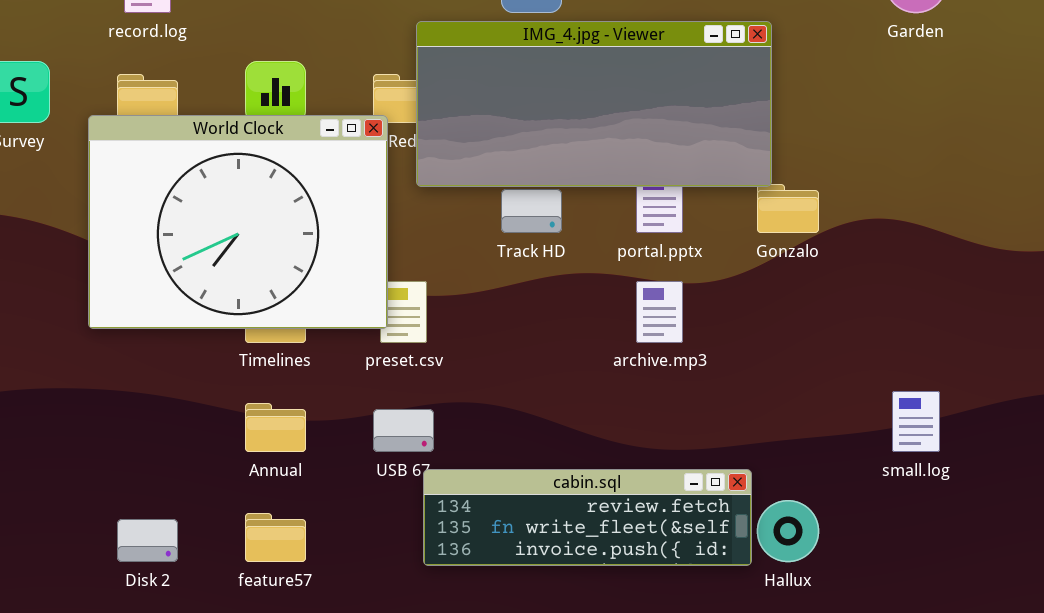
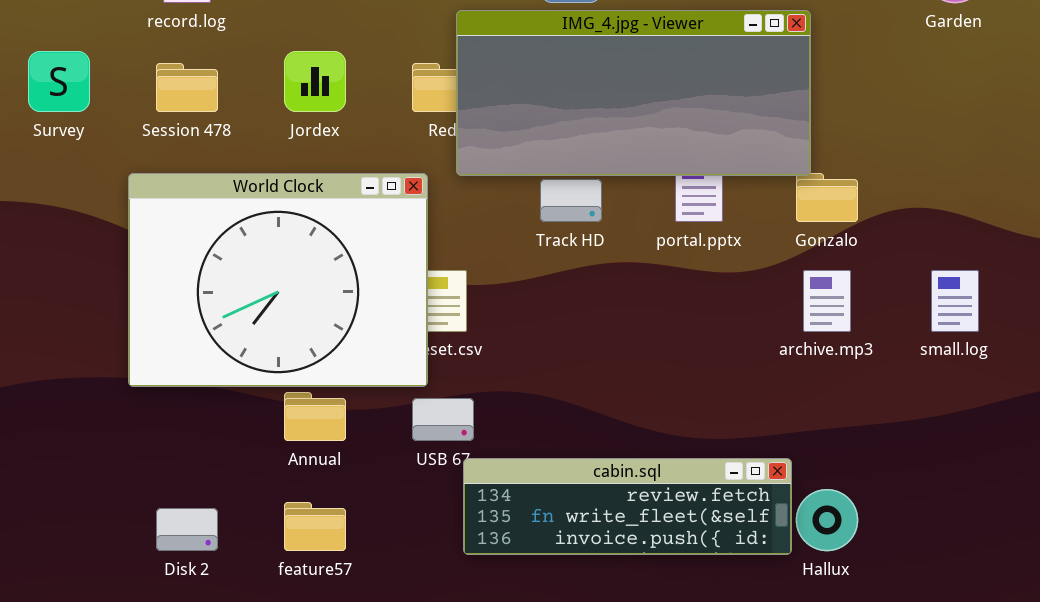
World Clock: [88,115,388,329] -> [128,173,428,387], moved
archive.mp3: [636,281,683,343] -> [803,270,851,332], moved
small.log: [892,391,940,452] -> [931,270,979,332], moved

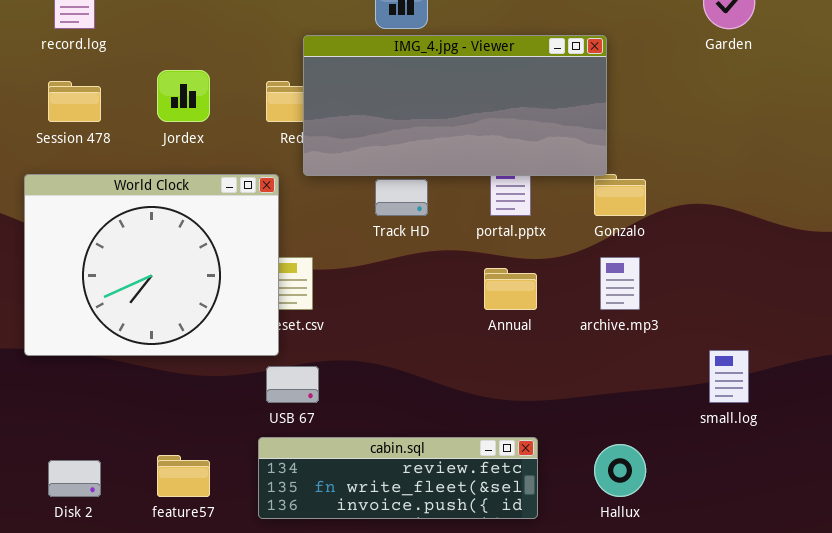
small.log: [931,270,979,332] -> [709,350,749,403], moved
Annual: [284,392,346,441] -> [484,268,537,310], moved
cabin.sql: [463,458,792,555] -> [258,437,538,519], moved

